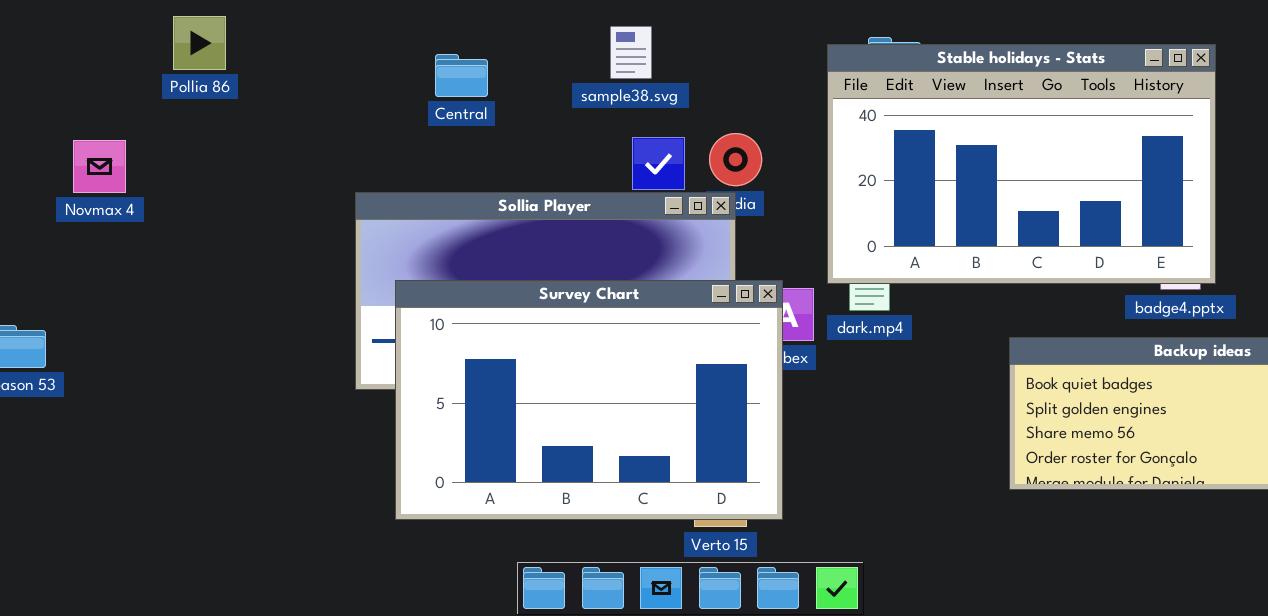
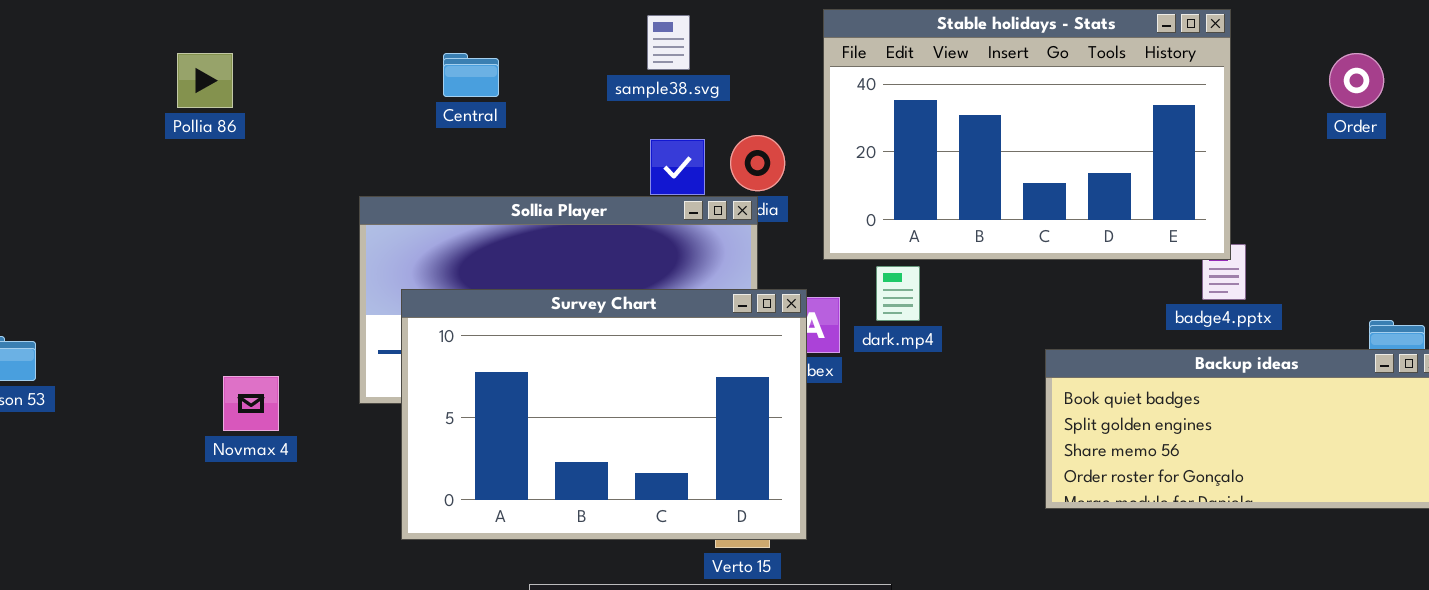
Pollia 86: [173,16,226,70] -> [177,53,233,108], moved
sample38.svg: [610,26,652,79] -> [647,15,690,70], moved
Stable holidays - Stats: [827,44,1216,284] -> [823,9,1231,260], moved
Novmax 4: [73,140,126,193] -> [223,376,279,431], moved

